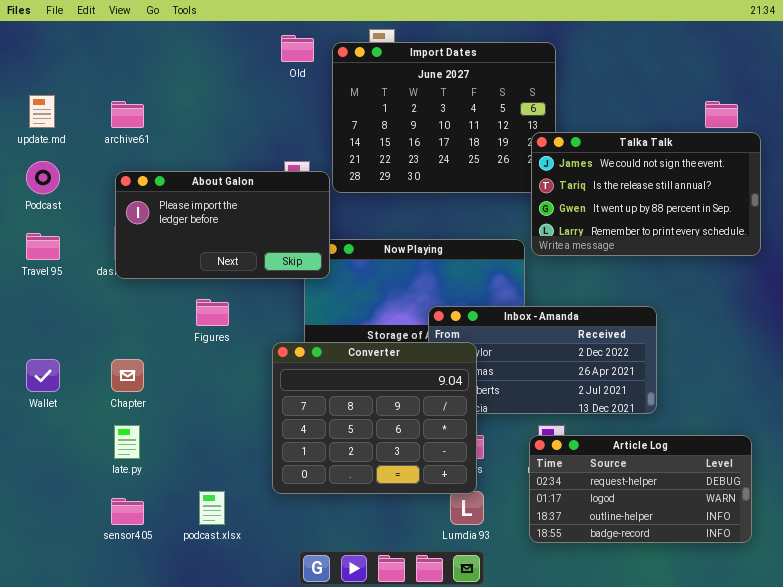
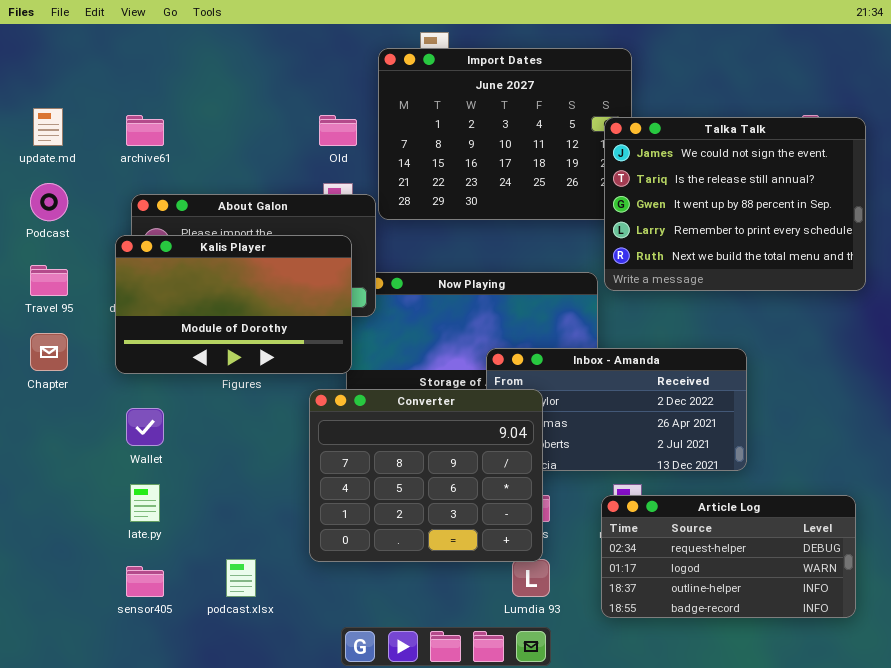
Old: [281,35,314,62] -> [319,115,357,146], moved
Talka Talk: [531,132,761,256] -> [604,117,866,291], resized
Kalis Player: none -> [115,235,352,374], opened
Wallet: [26,359,60,392] -> [126,408,164,446], moved
Chapter: [111,359,144,392] -> [30,333,68,371], moved

